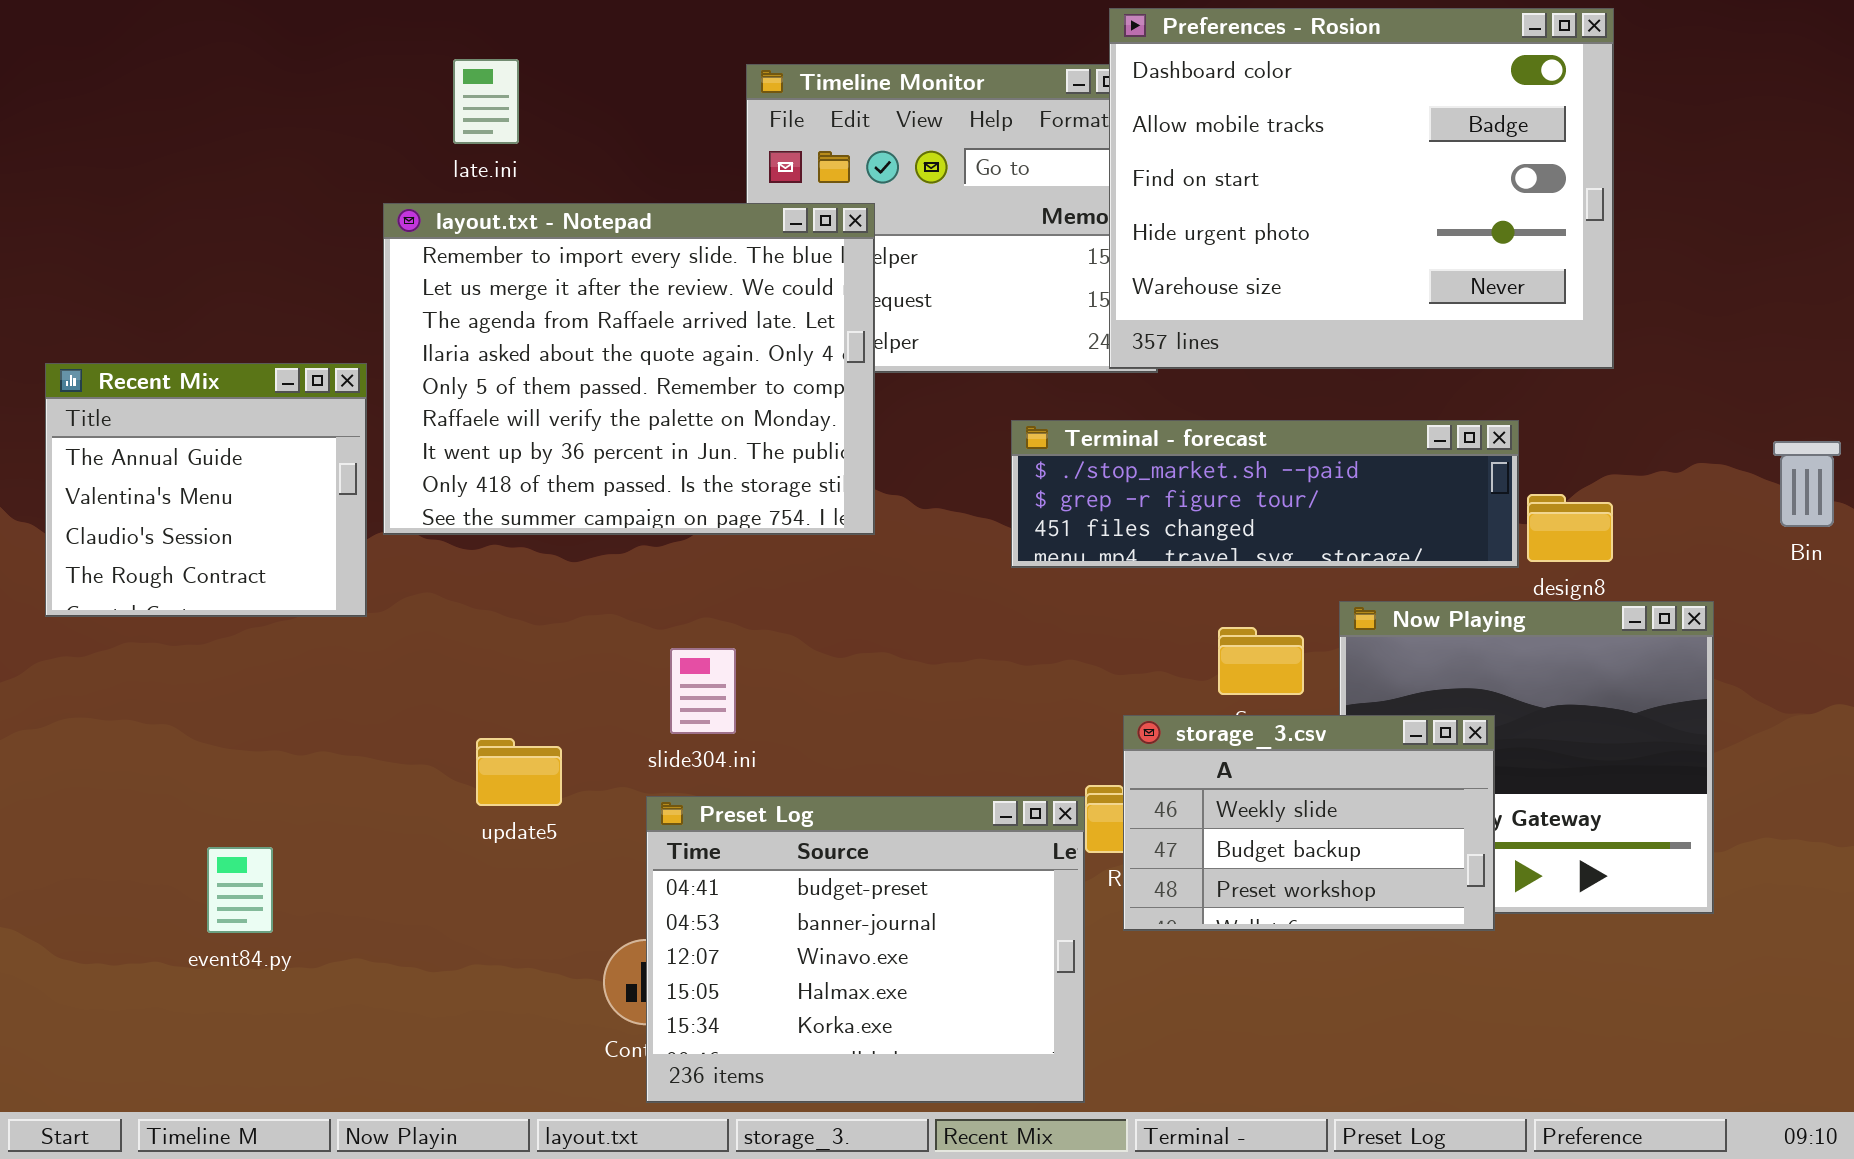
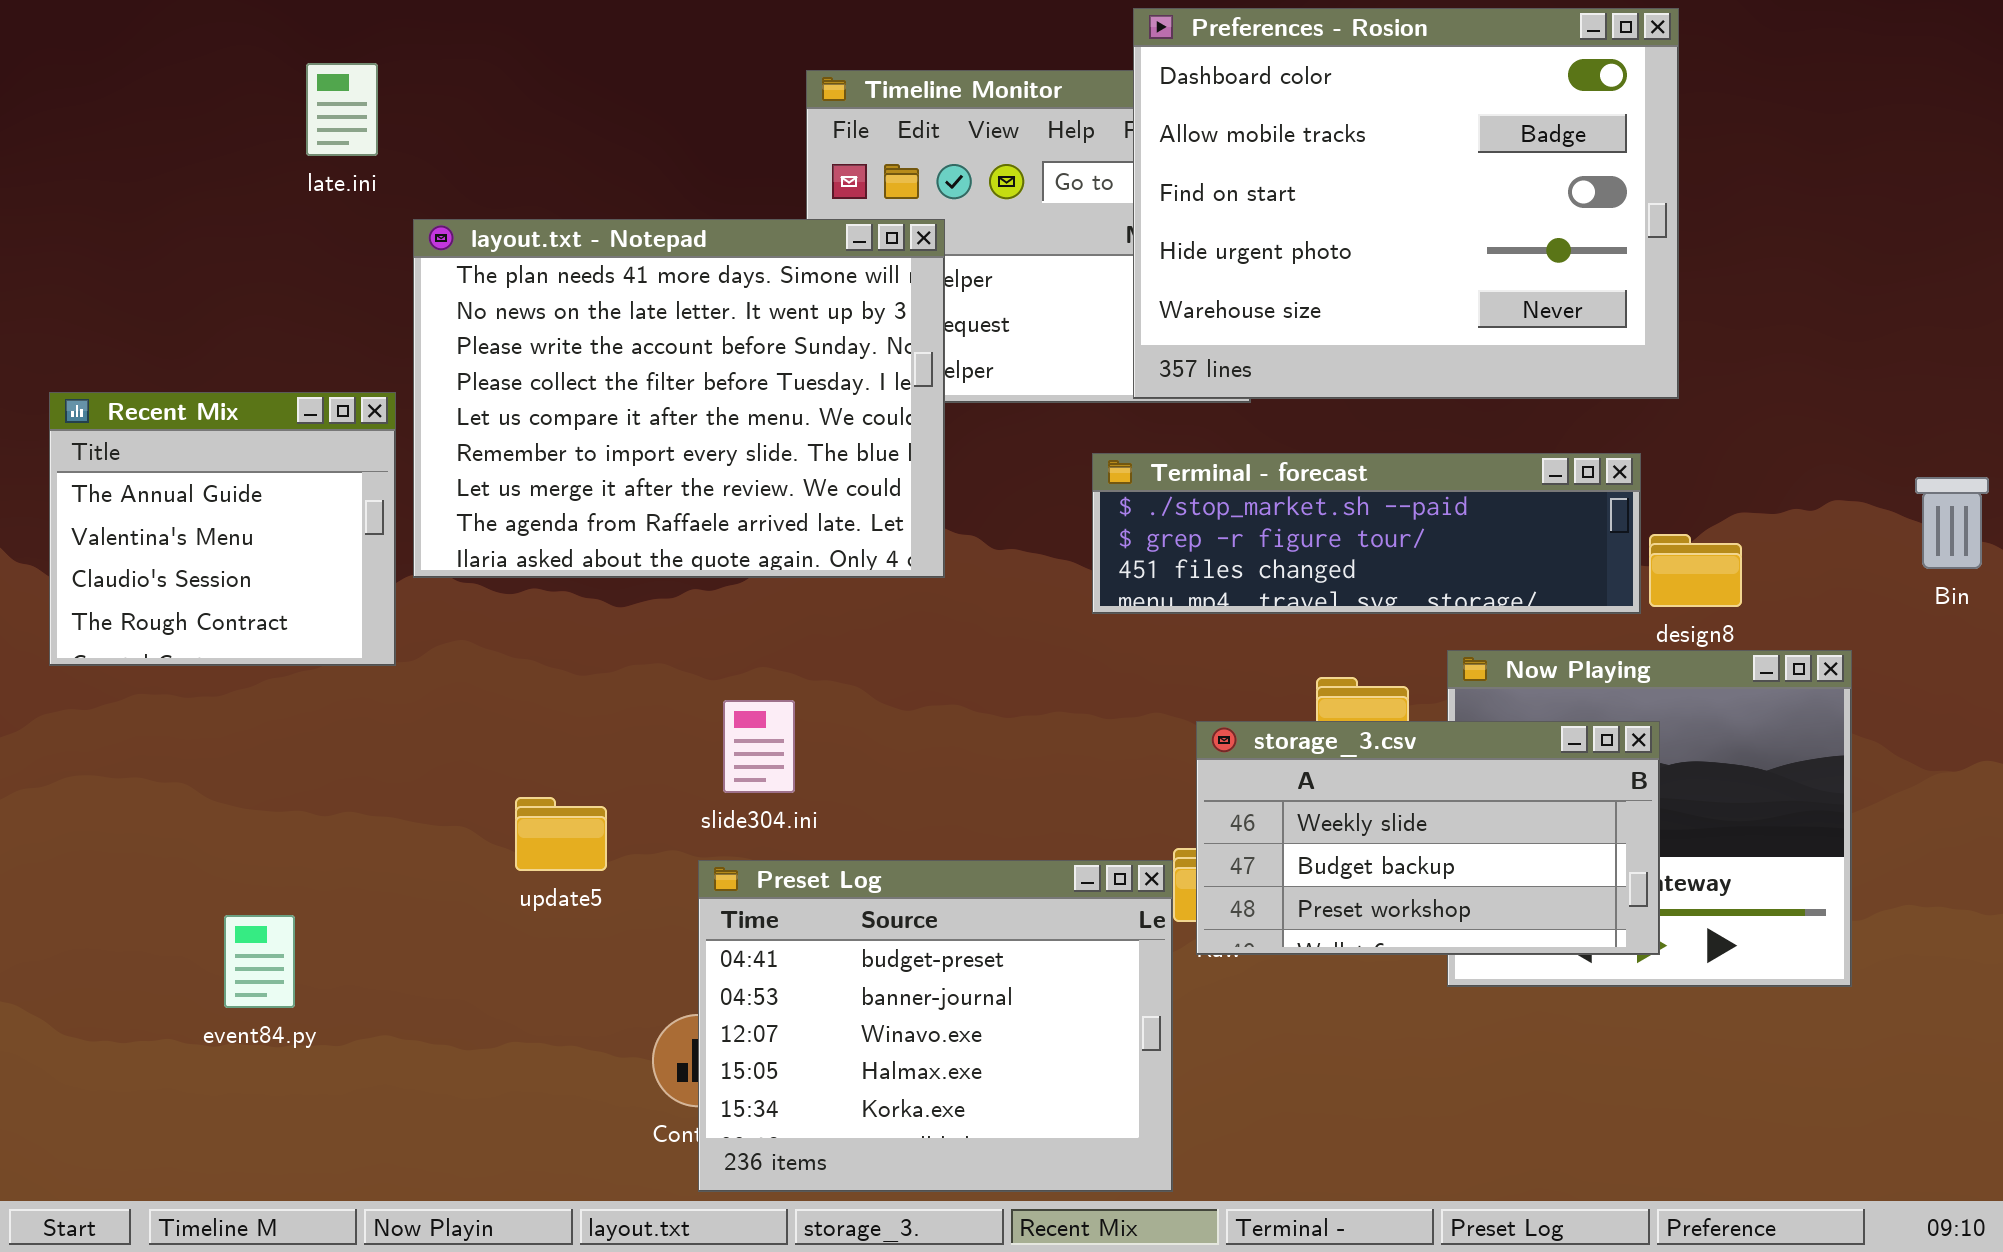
Preferences - Rosion: [1109,8,1614,369] -> [1133,8,1679,399], moved
late.ini: [453,59,519,144] -> [306,63,378,156], moved
layout.txt - Notepad: [383,203,875,535] -> [413,219,945,578], scrolled up 5 rows
storage_3.csv: [1123,715,1495,931] -> [1196,721,1660,955], moved, resized

